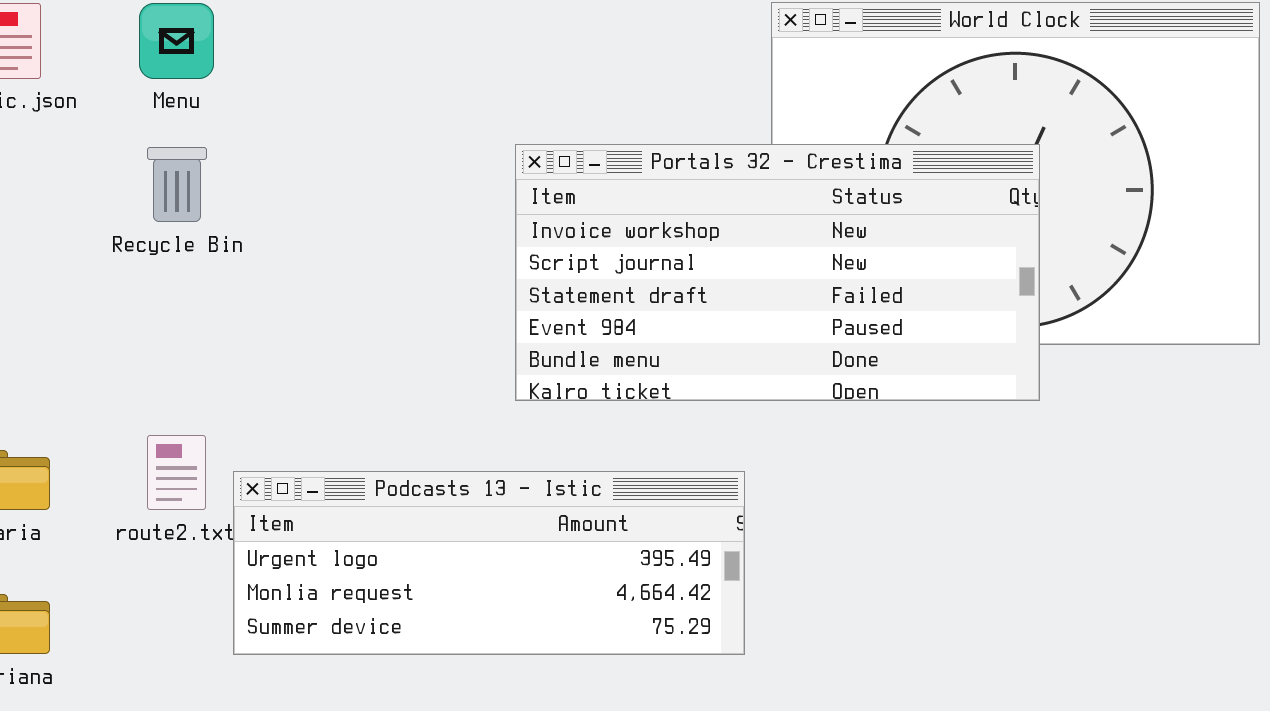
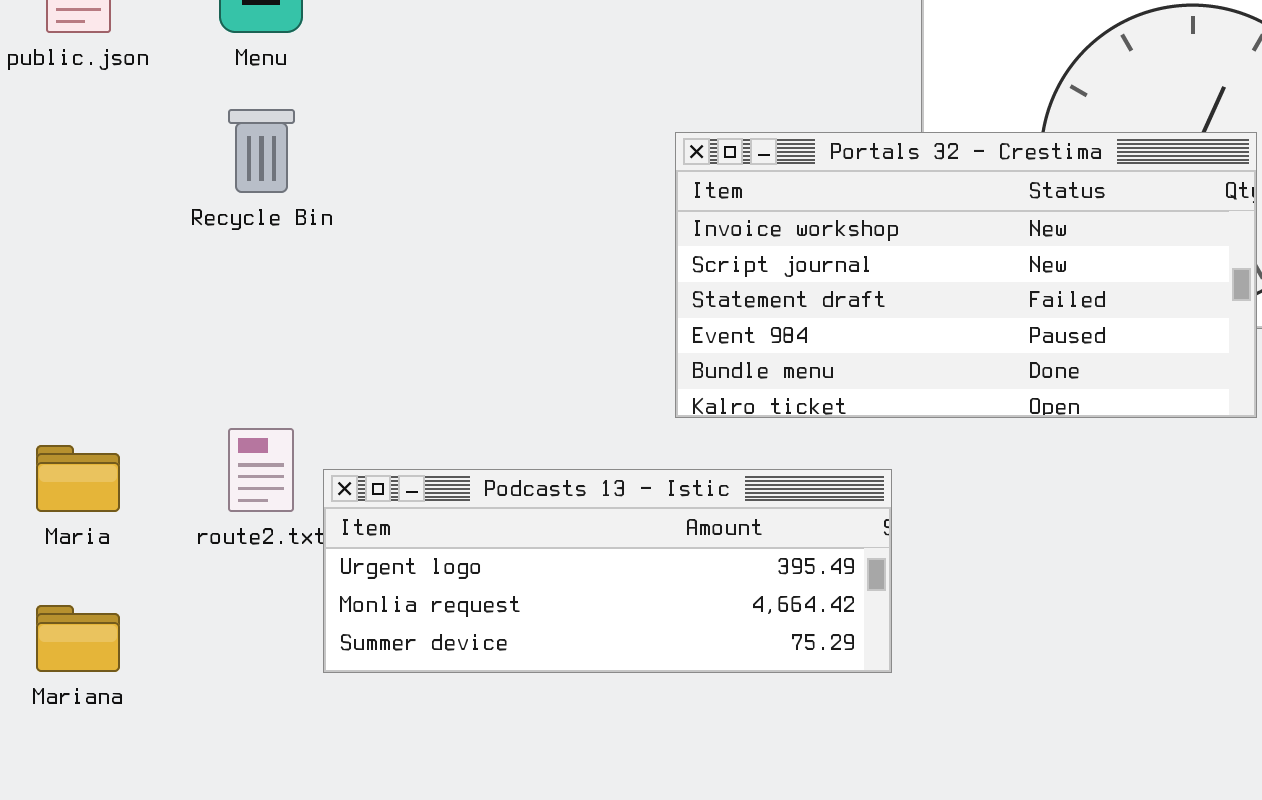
Portals 32 - Crestima: [515,144,1040,401] -> [675,132,1257,418], moved

